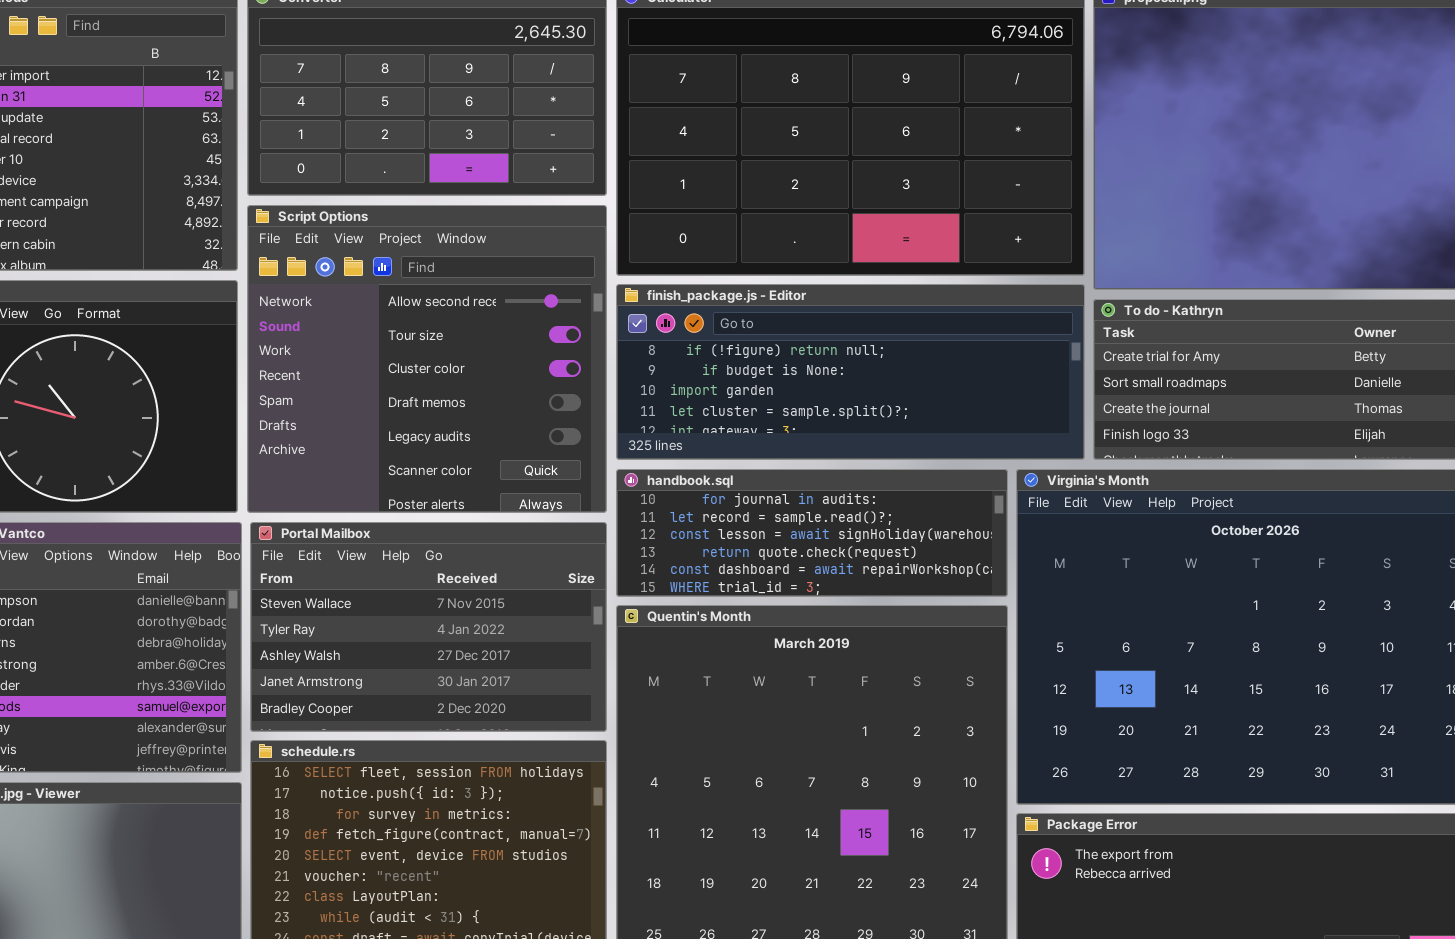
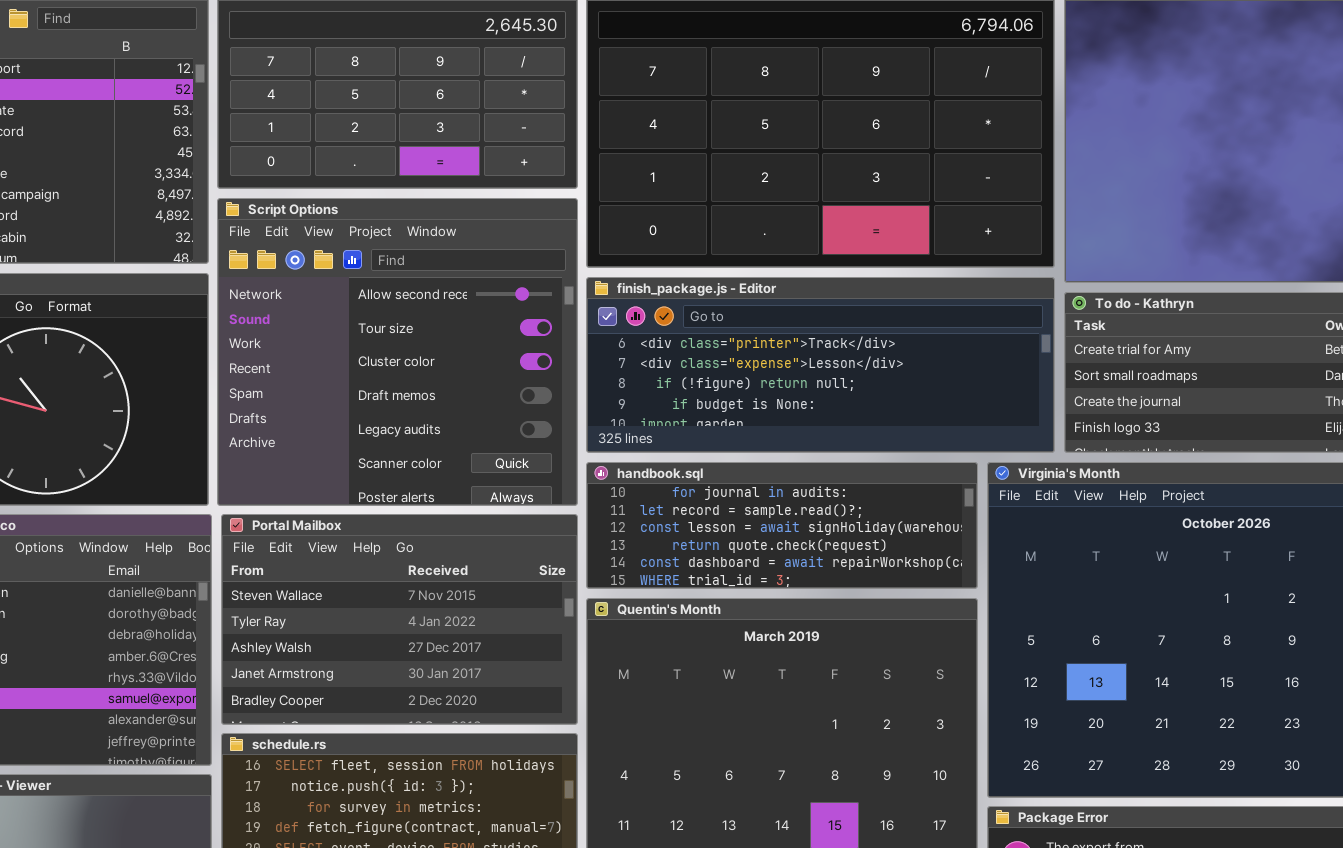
finish_package.js - Editor: [616,284,1085,460] -> [586,277,1055,453], scrolled up 2 rows

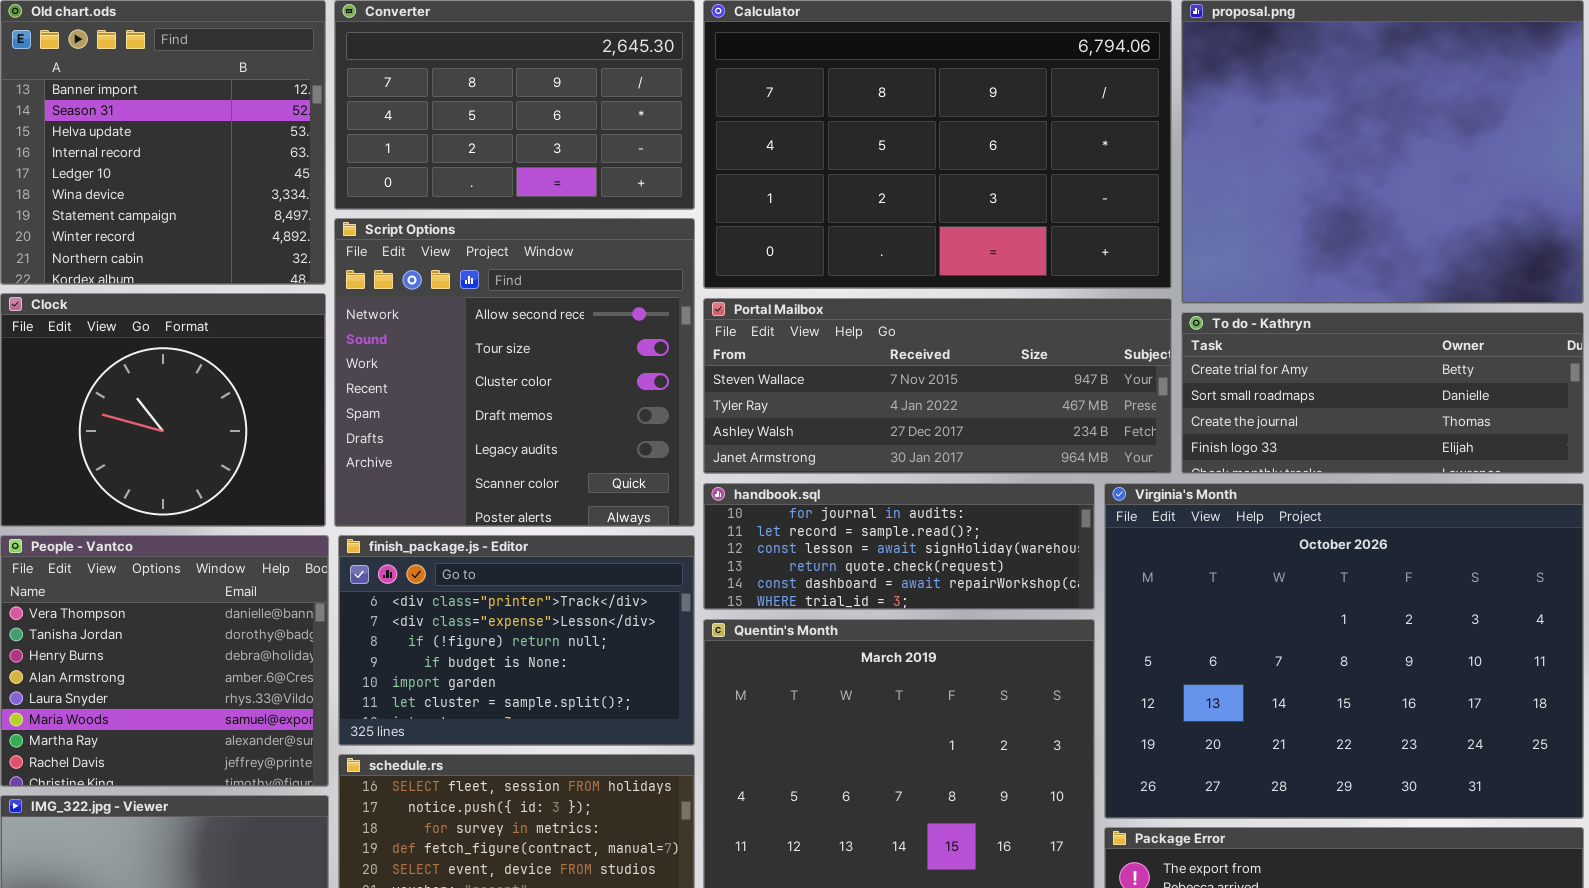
finish_package.js - Editor: [586,277,1055,453] -> [338,535,695,746], moved, resized
Portal Mailbox: [221,514,578,725] -> [703,298,1172,474], moved, resized

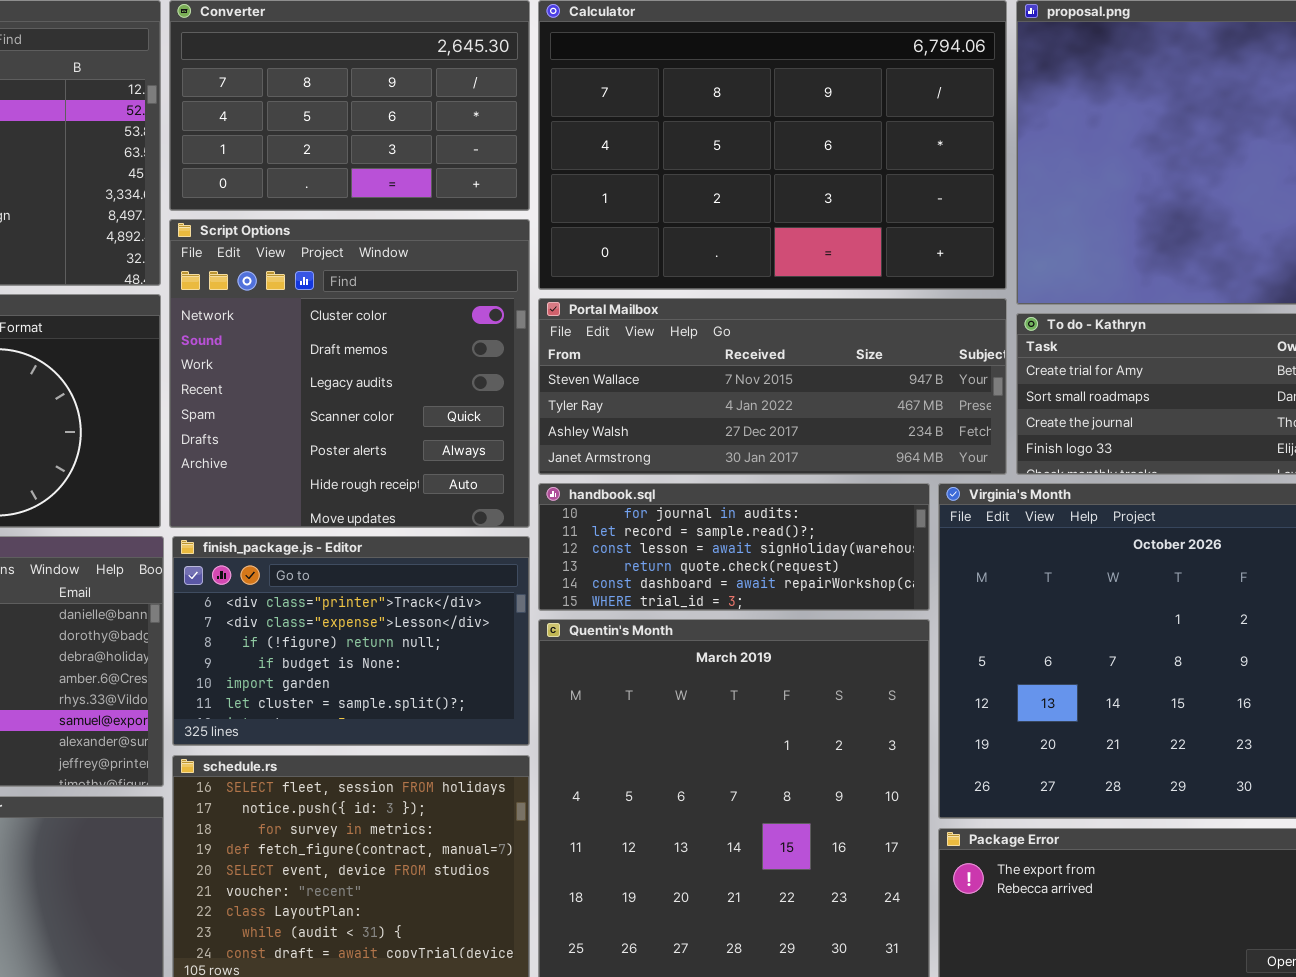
Script Options: [334,218,695,527] -> [169,219,530,528], scrolled down 2 rows

